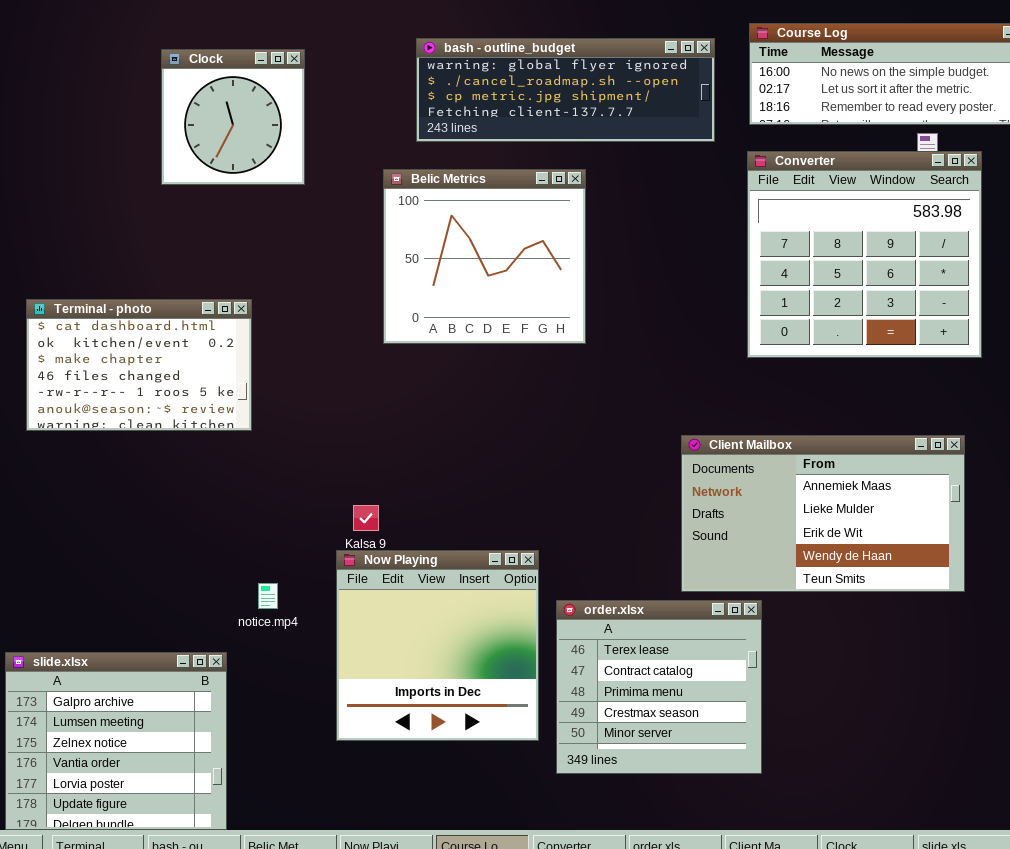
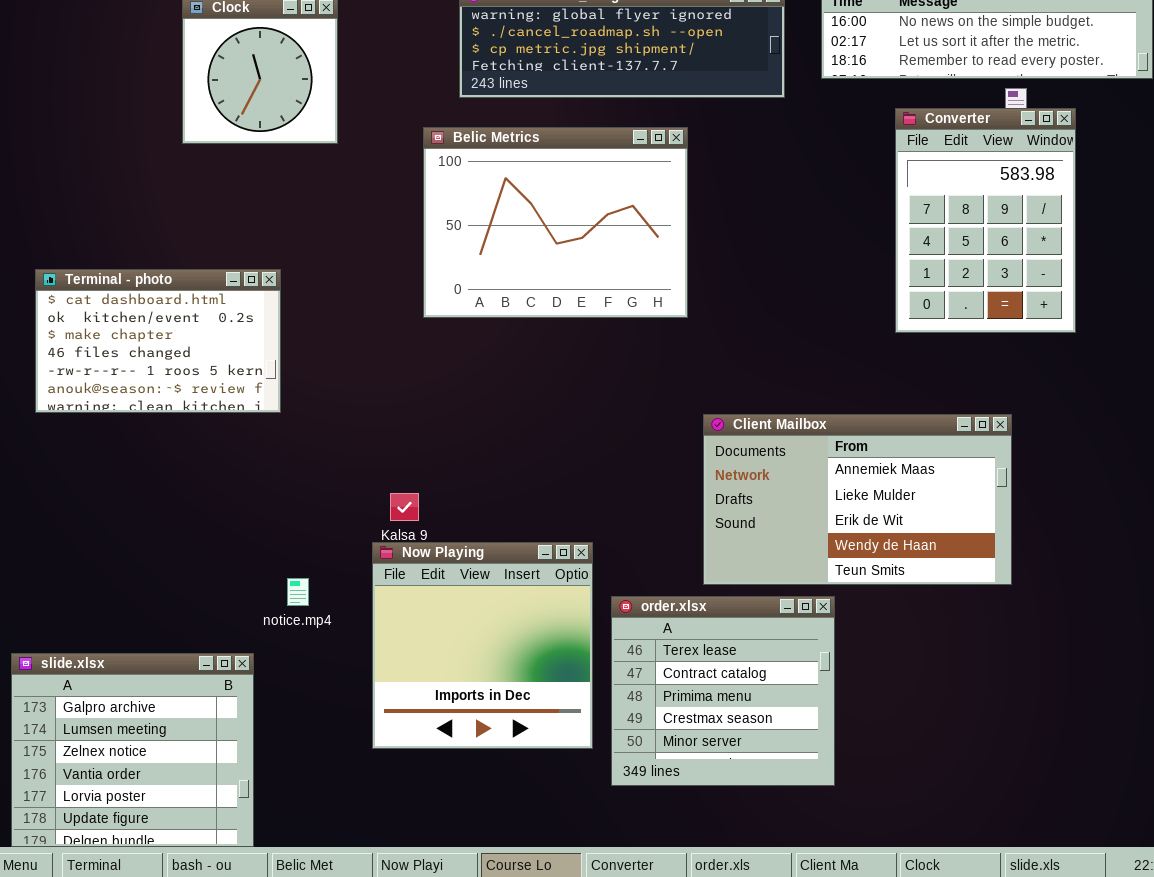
Converter: [747,151,982,358] -> [895,108,1076,333], resized
Belic Metrics: [383,169,586,344] -> [423,127,688,318], resized
Client Mailbox: [681,435,965,592] -> [703,414,1012,585], moved

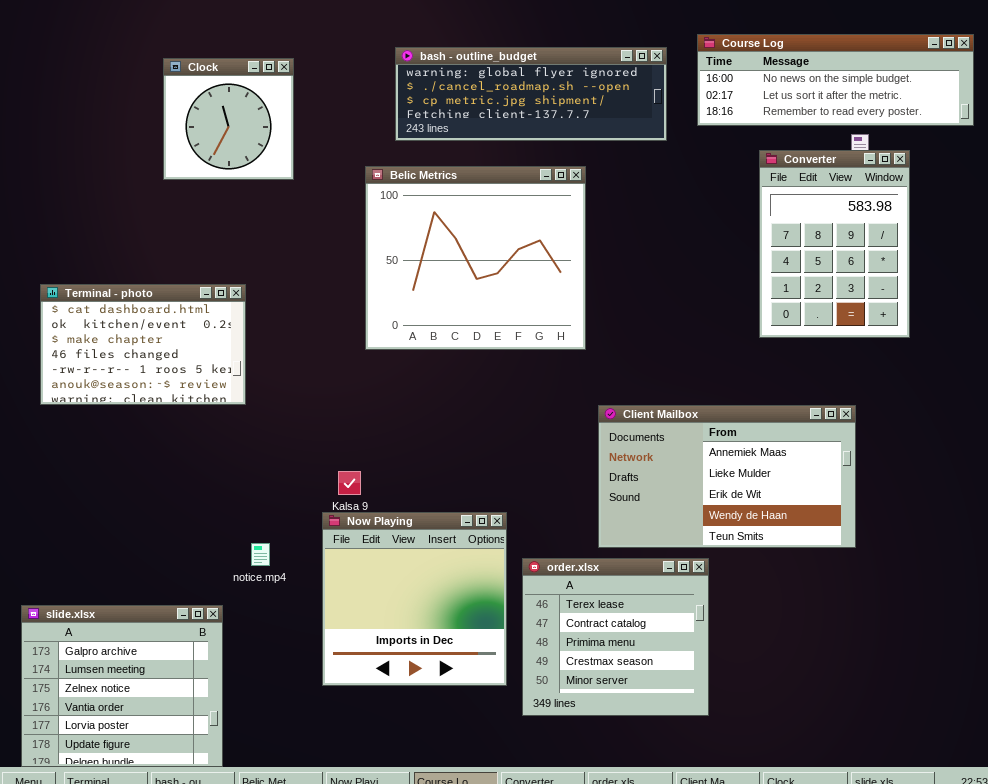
Belic Metrics: [423,127,688,318] -> [365,166,586,350], resized

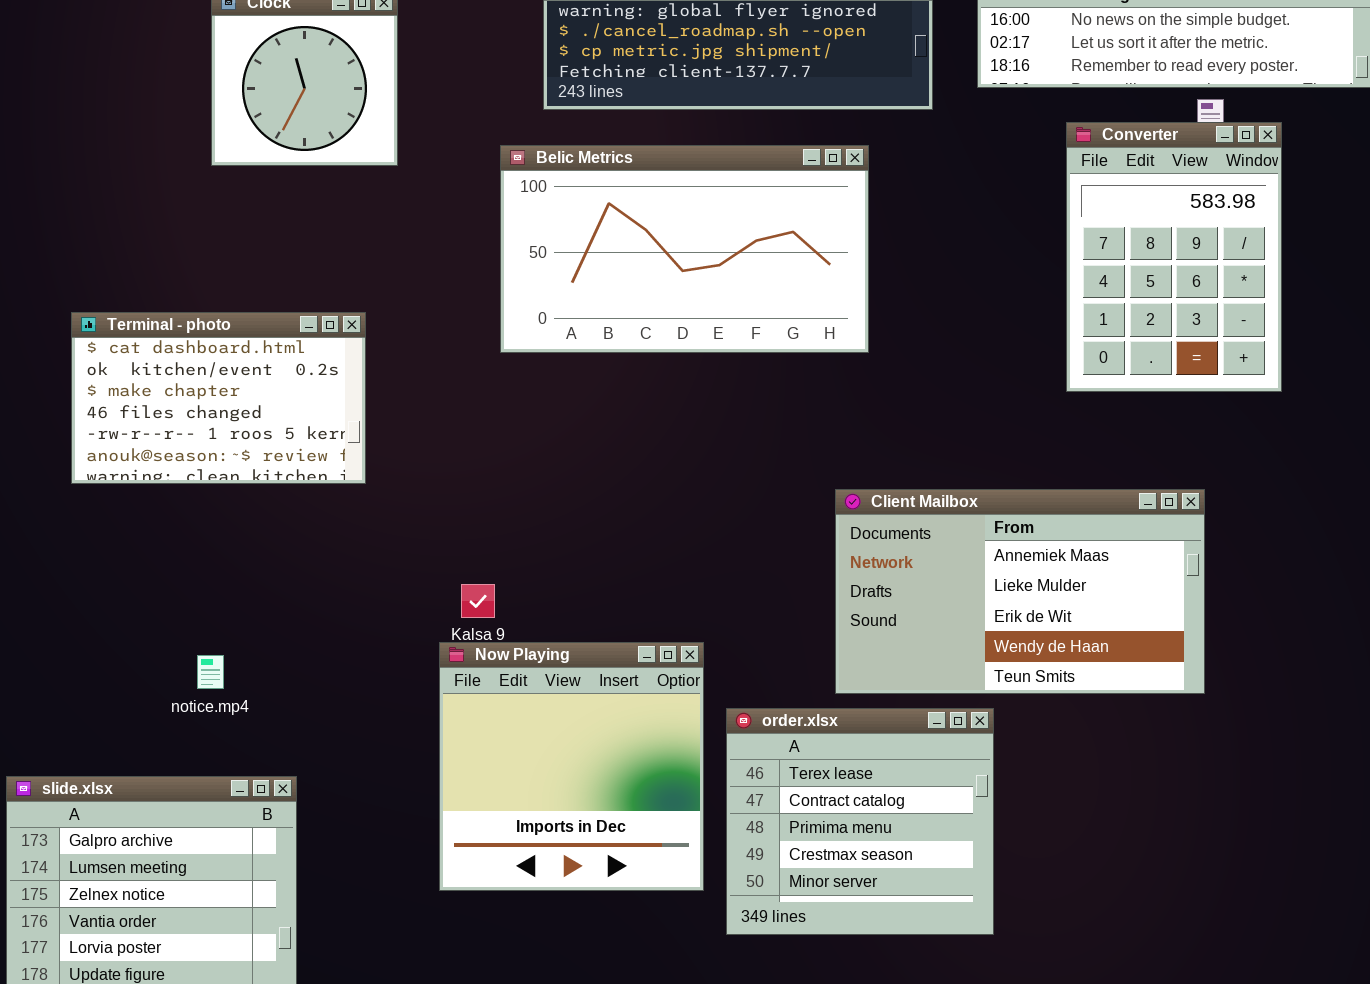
Belic Metrics: [365,166,586,350] -> [500,145,869,353], resized
Terminal - photo: [40,284,246,405] -> [71,312,366,484], moved
notice.mp4: [251,543,270,566] -> [197,655,224,689], moved

